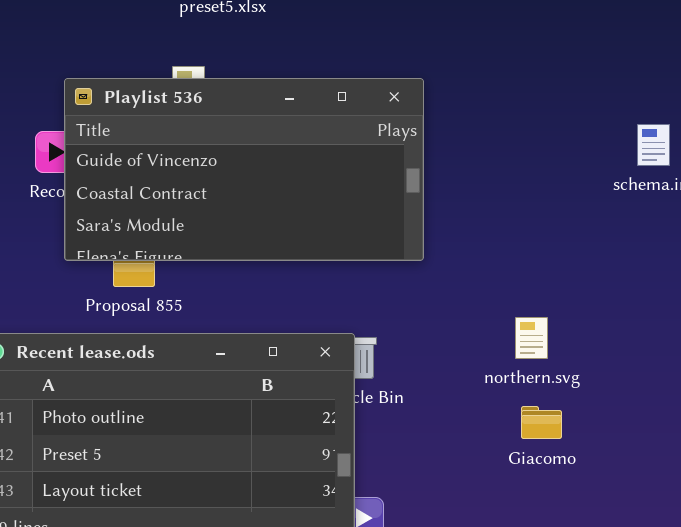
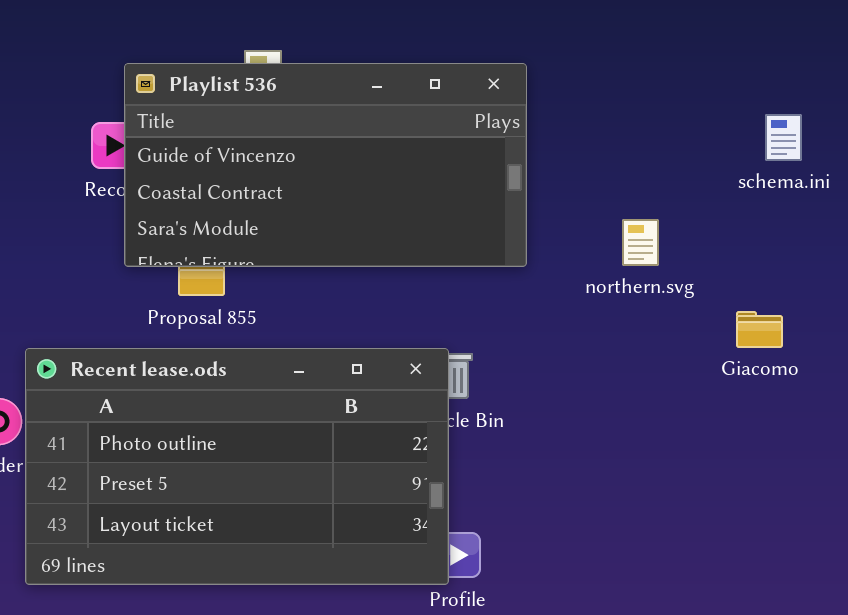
northern.svg: [515,317,548,359] -> [622,219,659,266], moved
Giacomo: [521,406,562,439] -> [736,311,783,348], moved

